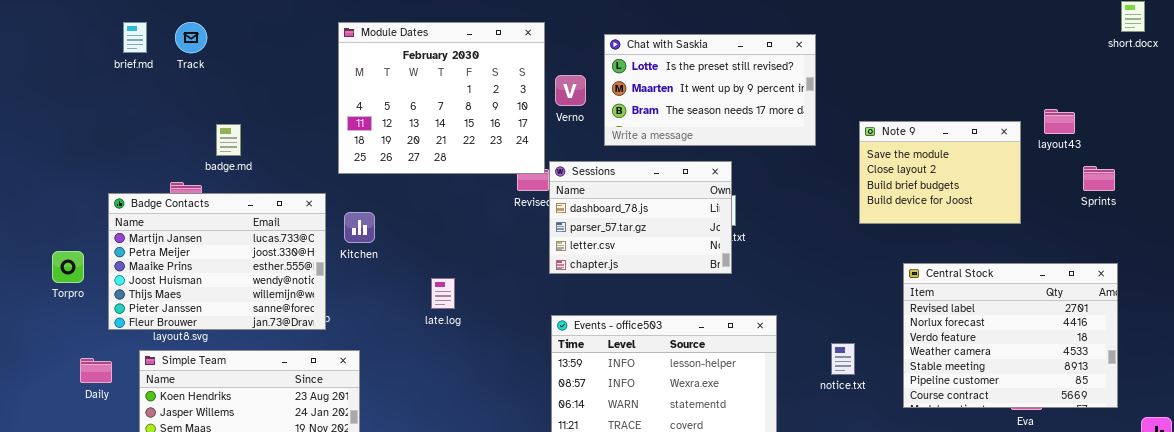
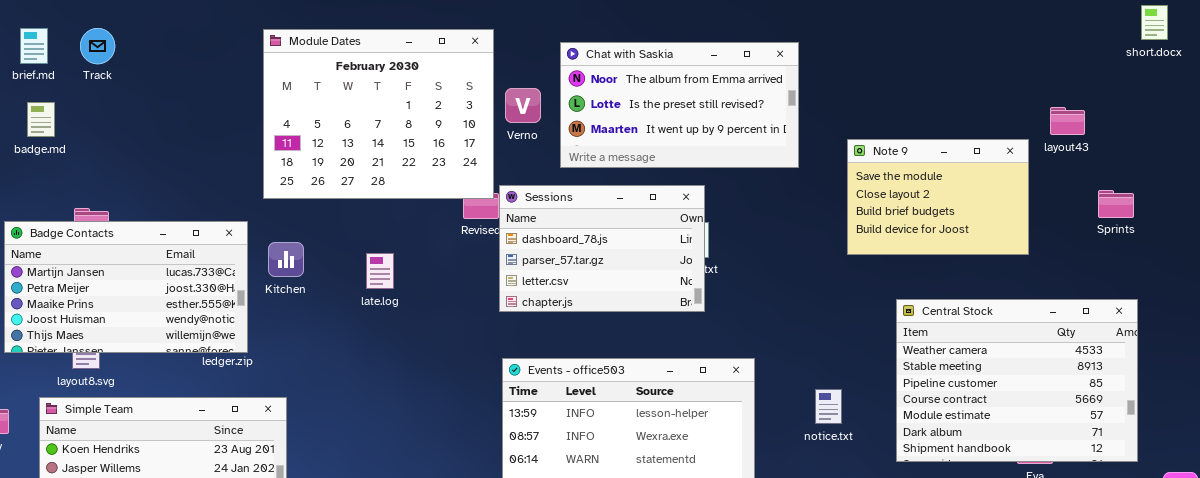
Chat with Saskia: [604,34,816,146] -> [560,42,799,168], scrolled up 1 row
layout43: [1044,109,1075,134] -> [1050,107,1085,135], moved
badge.md: [216,124,241,156] -> [27,102,55,137], moved
Badge Contacts: [108,193,326,330] -> [4,221,248,353], resized
Central Stock: [903,263,1118,408] -> [896,299,1138,462], scrolled down 3 rows
late.log: [431,278,455,309] -> [366,253,394,289], moved

